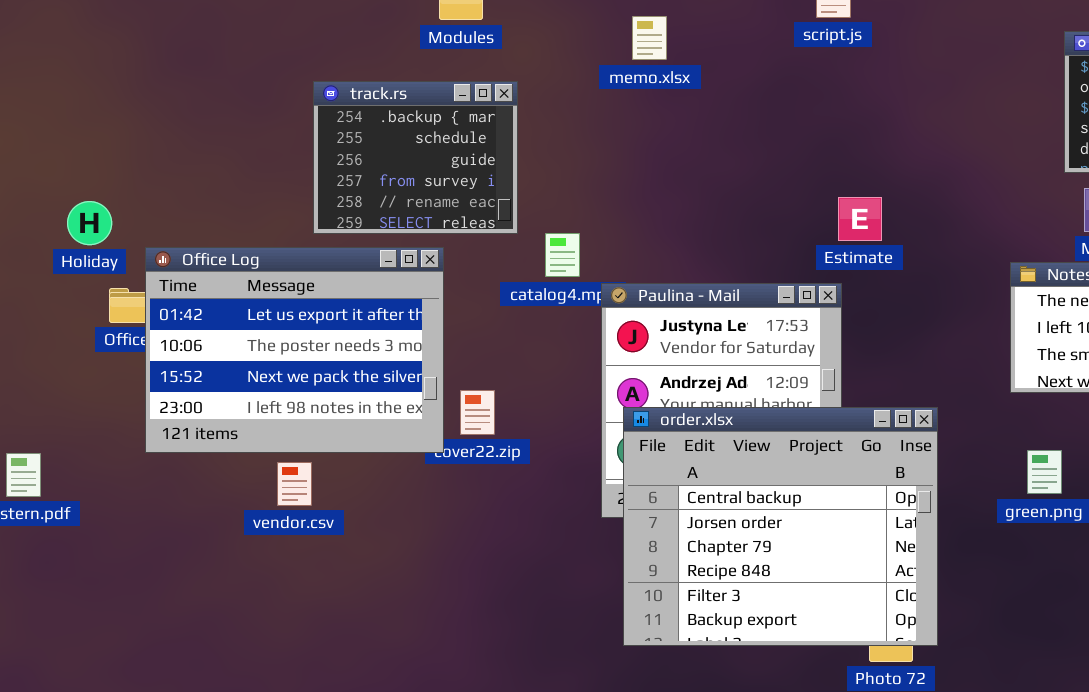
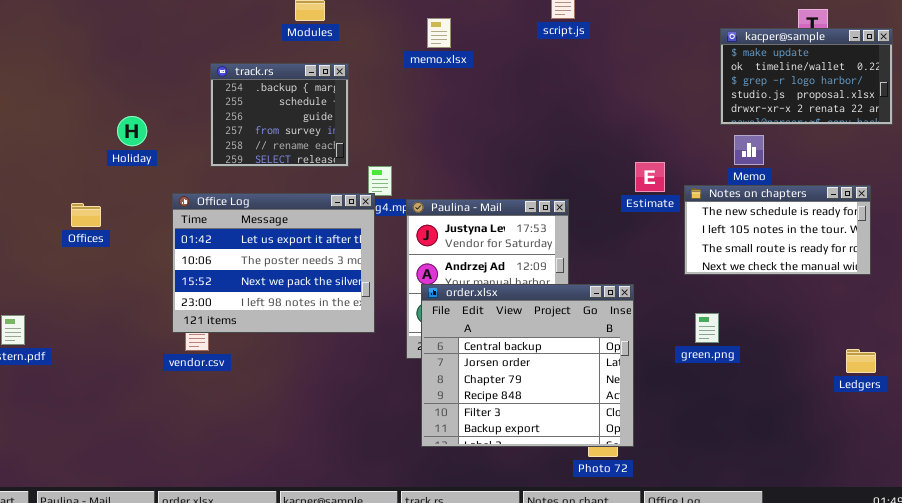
Estimate: [838,197,882,241] -> [635,162,665,192], moved
Holiday: [67,201,112,245] -> [117,116,147,146], moved
Office Log: [145,247,444,453] -> [172,193,375,333], moved

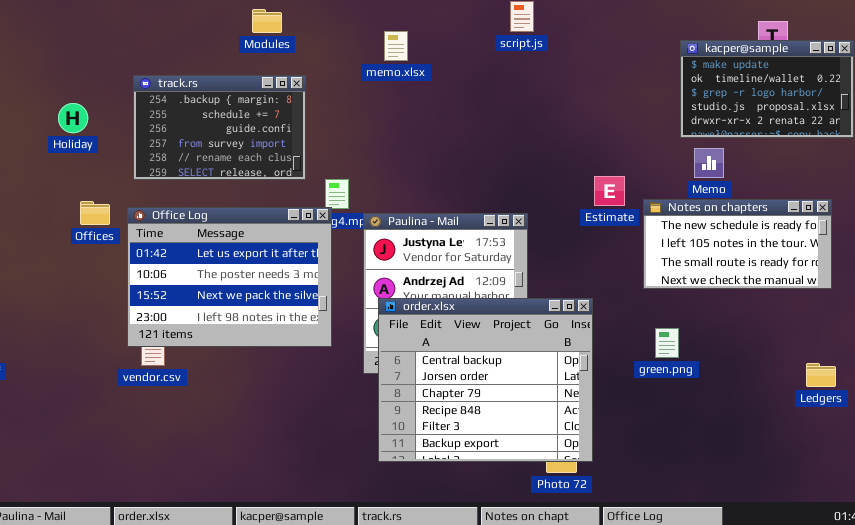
track.rs: [210,63,349,167] -> [133,75,306,180], resized
Holiday: [117,116,147,146] -> [58,103,88,133], moved
Offices: [71,203,101,227] -> [80,201,110,225], moved

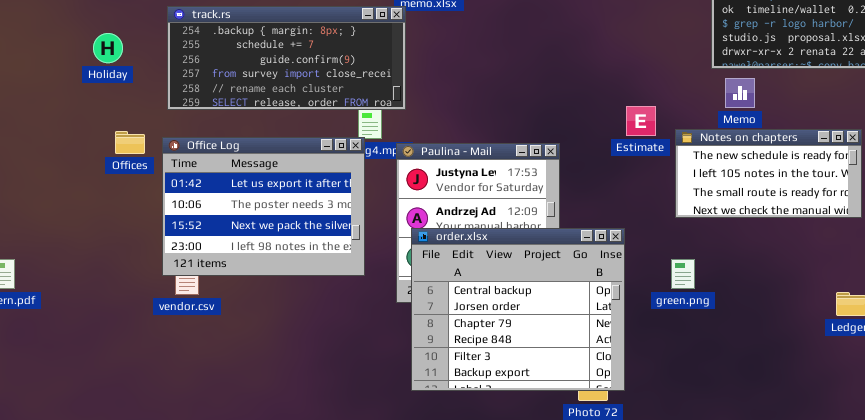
track.rs: [133,75,306,180] -> [167,6,406,110], resized
green.png: [655,328,679,358] -> [671,259,695,289], moved

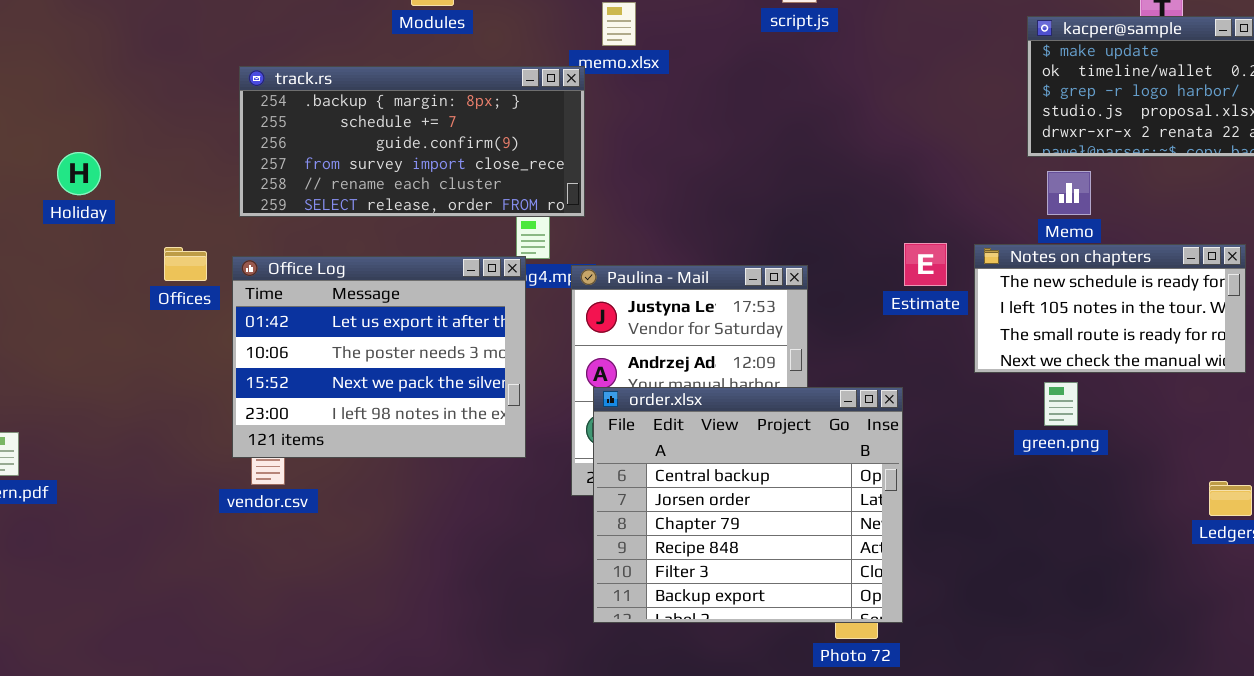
Holiday: [93,33,123,63] -> [57,152,101,195], moved
Estimate: [626,106,656,136] -> [904,243,947,286], moved
green.png: [671,259,695,289] -> [1044,382,1078,426], moved

